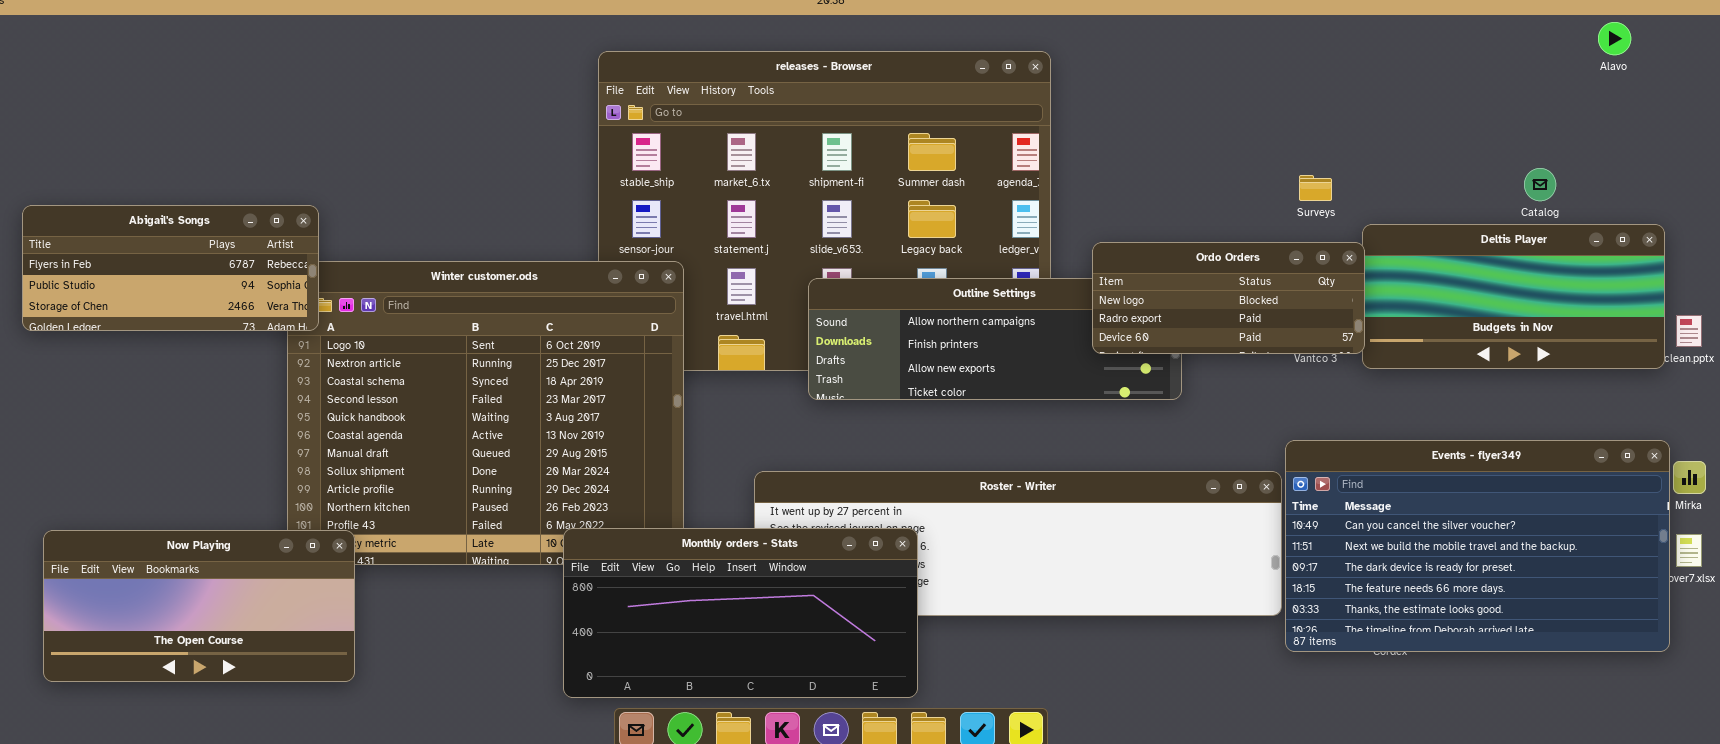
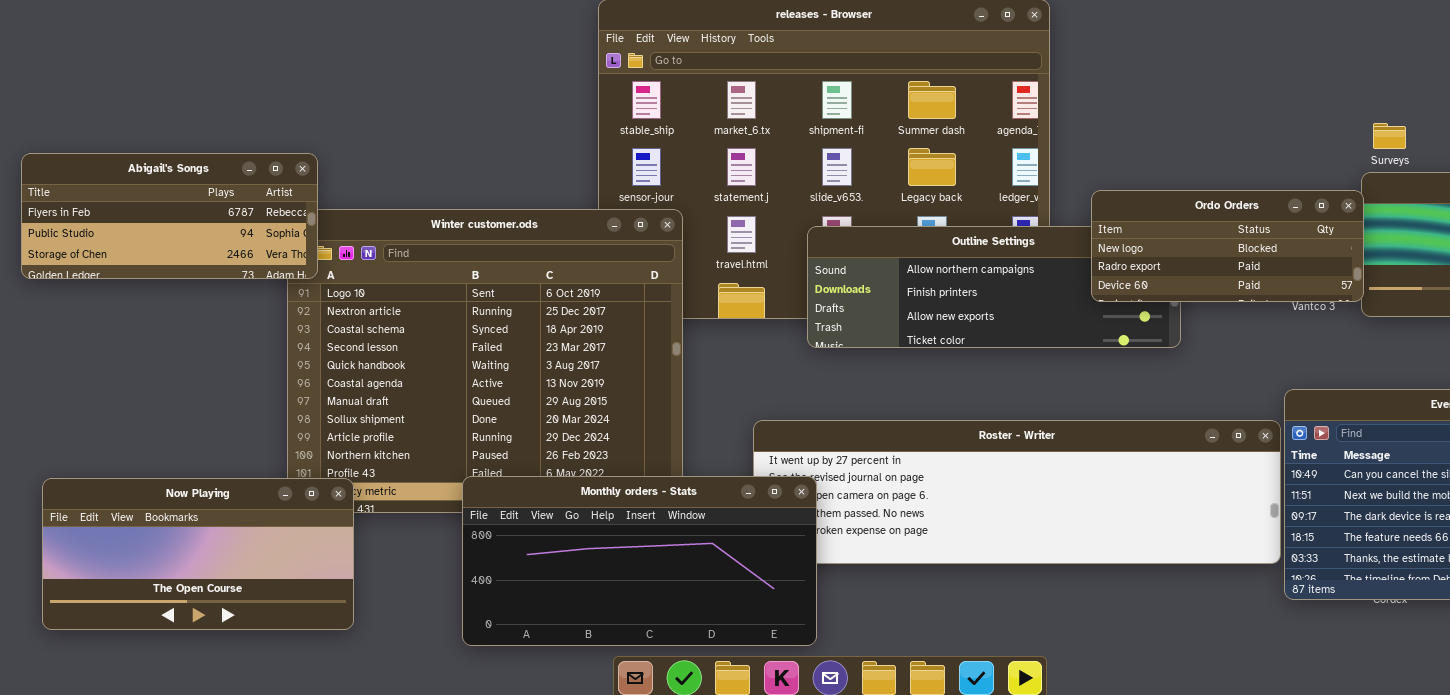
Surveys: [1299,175,1332,201] -> [1373,123,1406,149], moved
Monthly orders - Stats: [563,528,918,698] -> [462,476,817,646], moved

